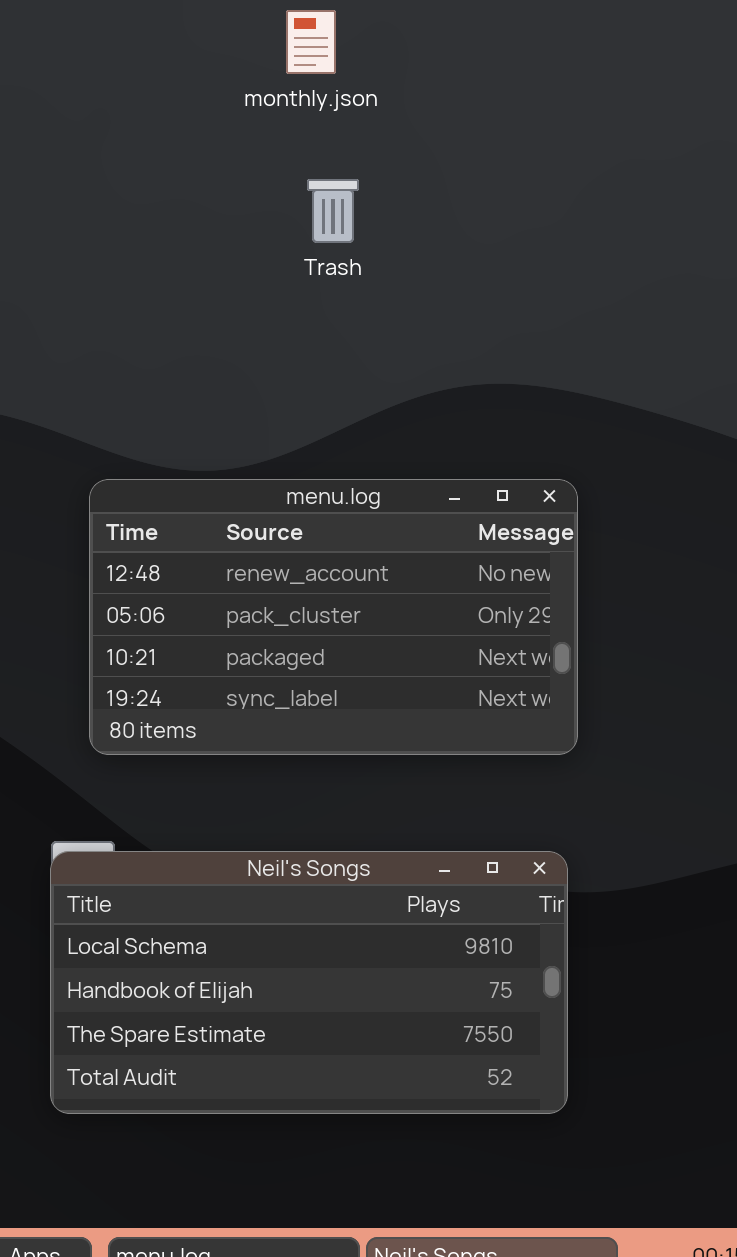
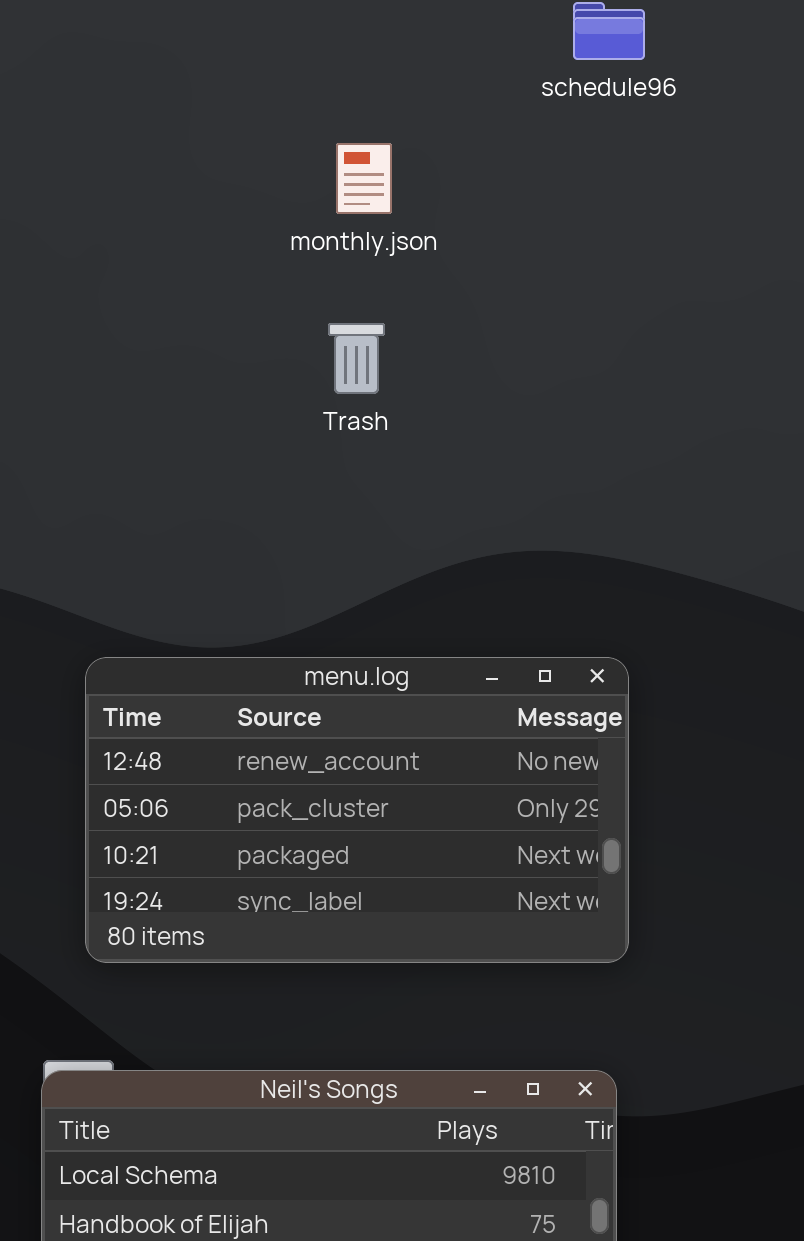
monthly.json: [286,10,336,74] -> [336,143,392,214], moved

